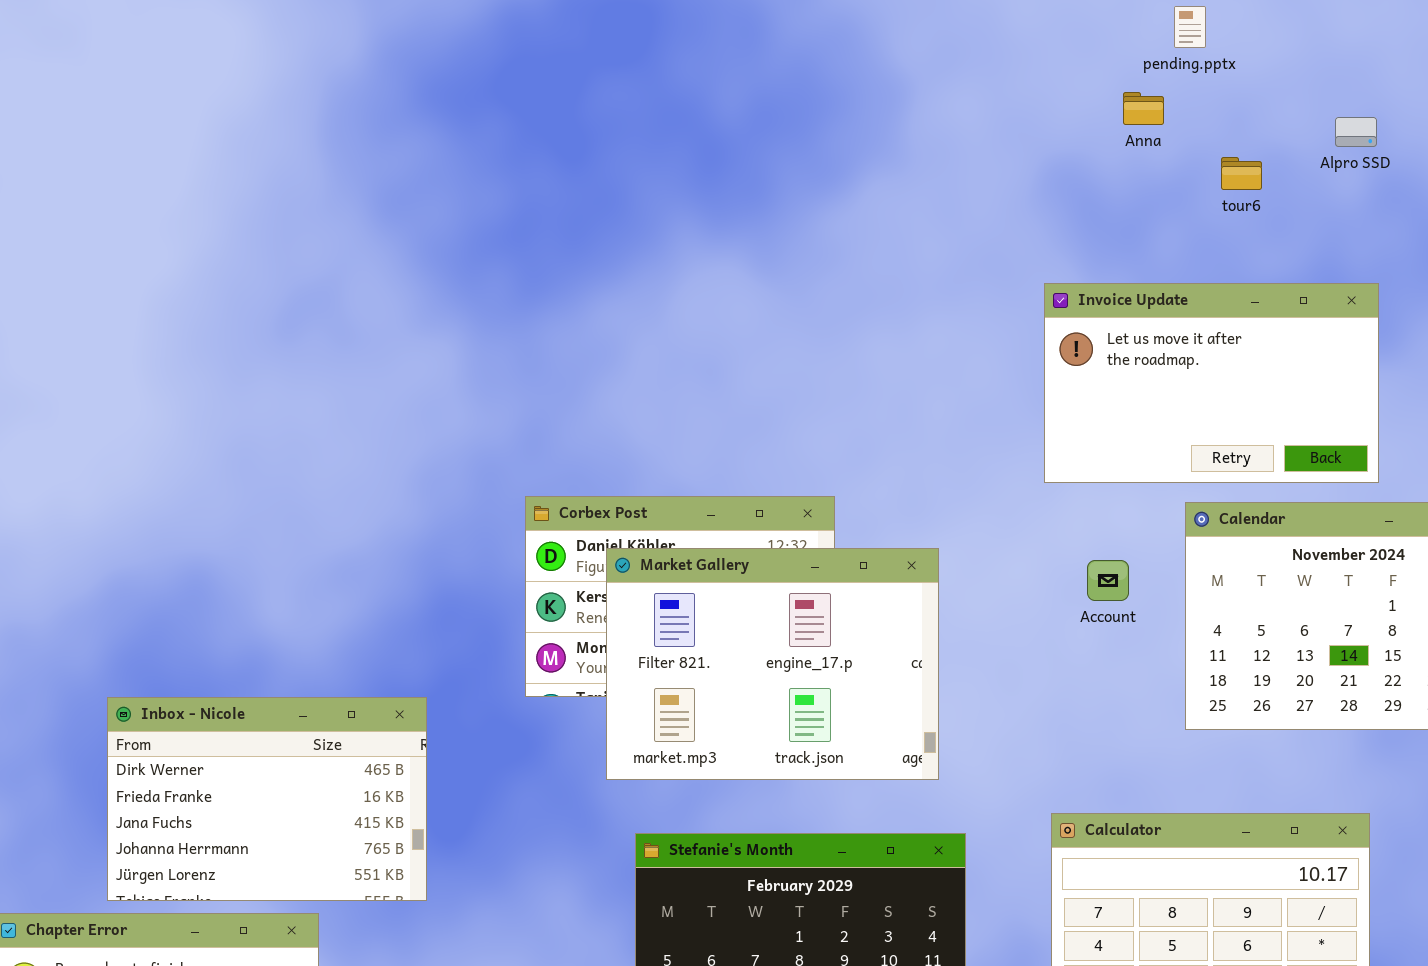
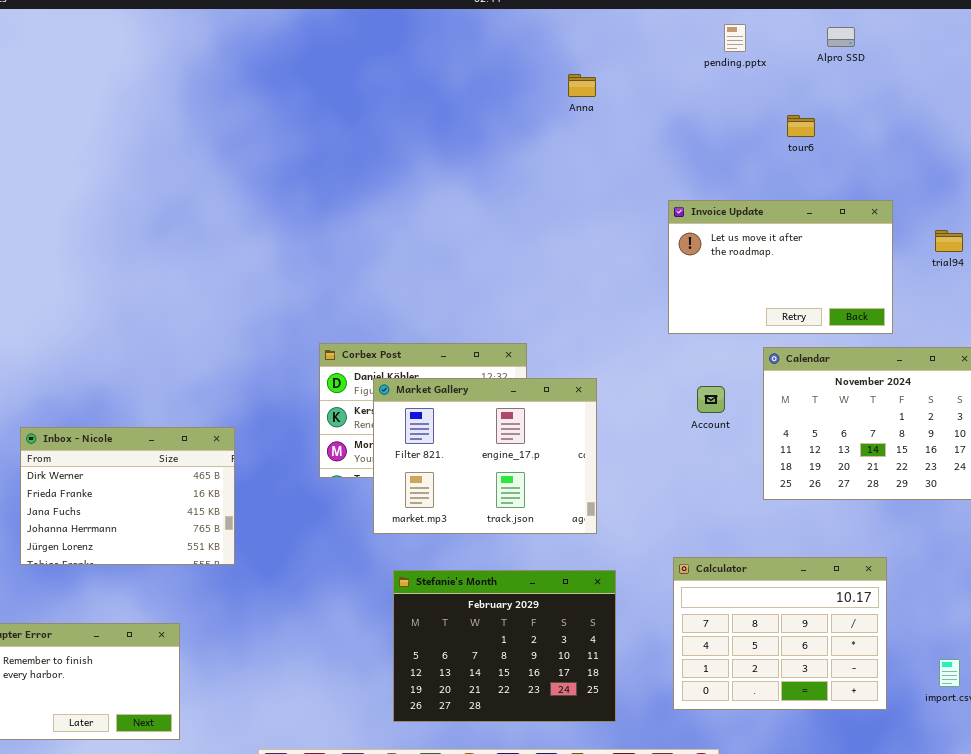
pending.pptx: [1174,6,1206,48] -> [724,24,746,52], moved
Anna: [1123,92,1164,125] -> [568,74,596,97], moved
Alpro SSD: [1335,117,1377,147] -> [827,27,855,47], moved
Inbox - Nicole: [107,697,427,901] -> [20,427,235,565], moved

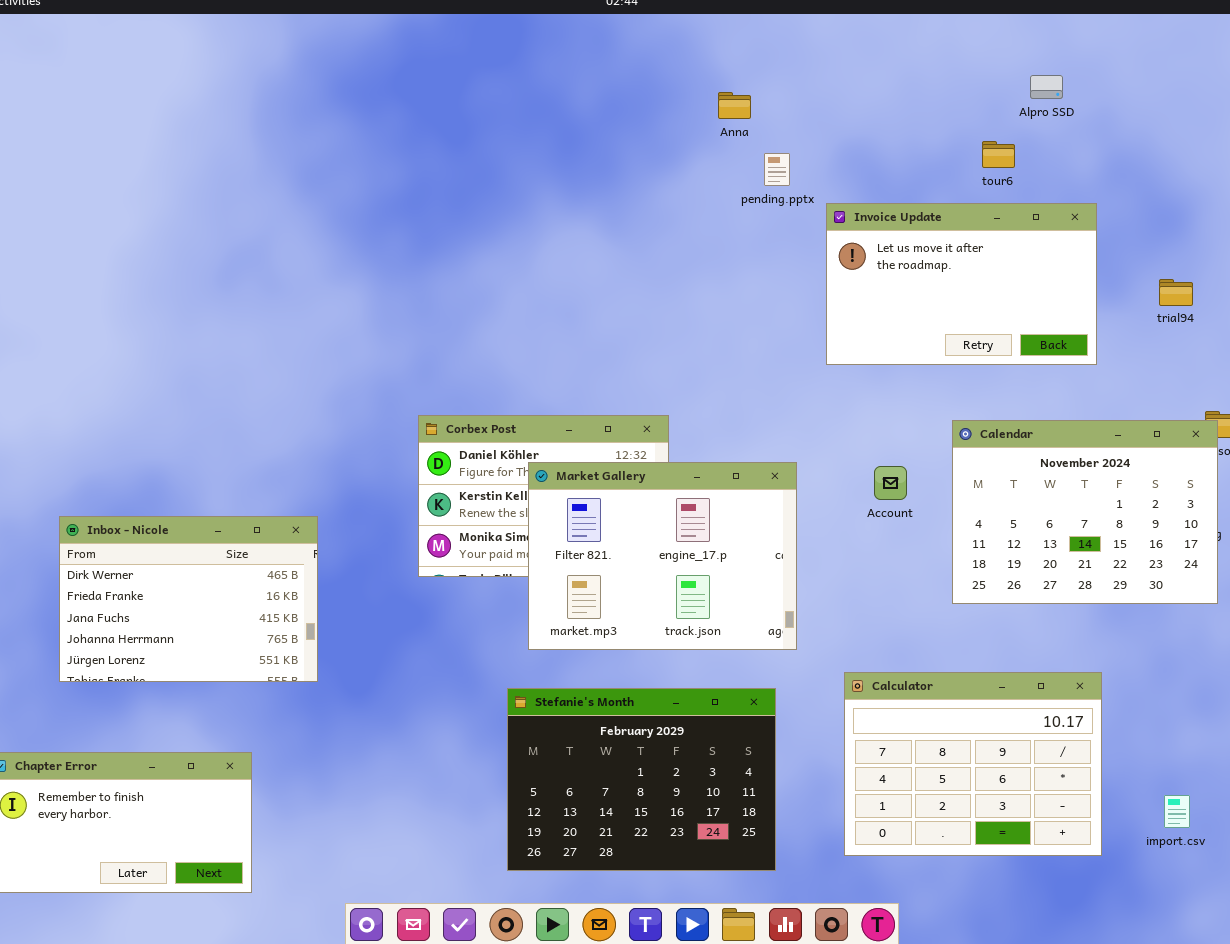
pending.pptx: [724,24,746,52] -> [764,153,790,186], moved
Alpro SSD: [827,27,855,47] -> [1030,75,1063,99], moved
Invoice Update: [668,200,893,334] -> [826,203,1097,365], moved
Market Gallery: [373,378,597,534] -> [528,462,797,650], moved

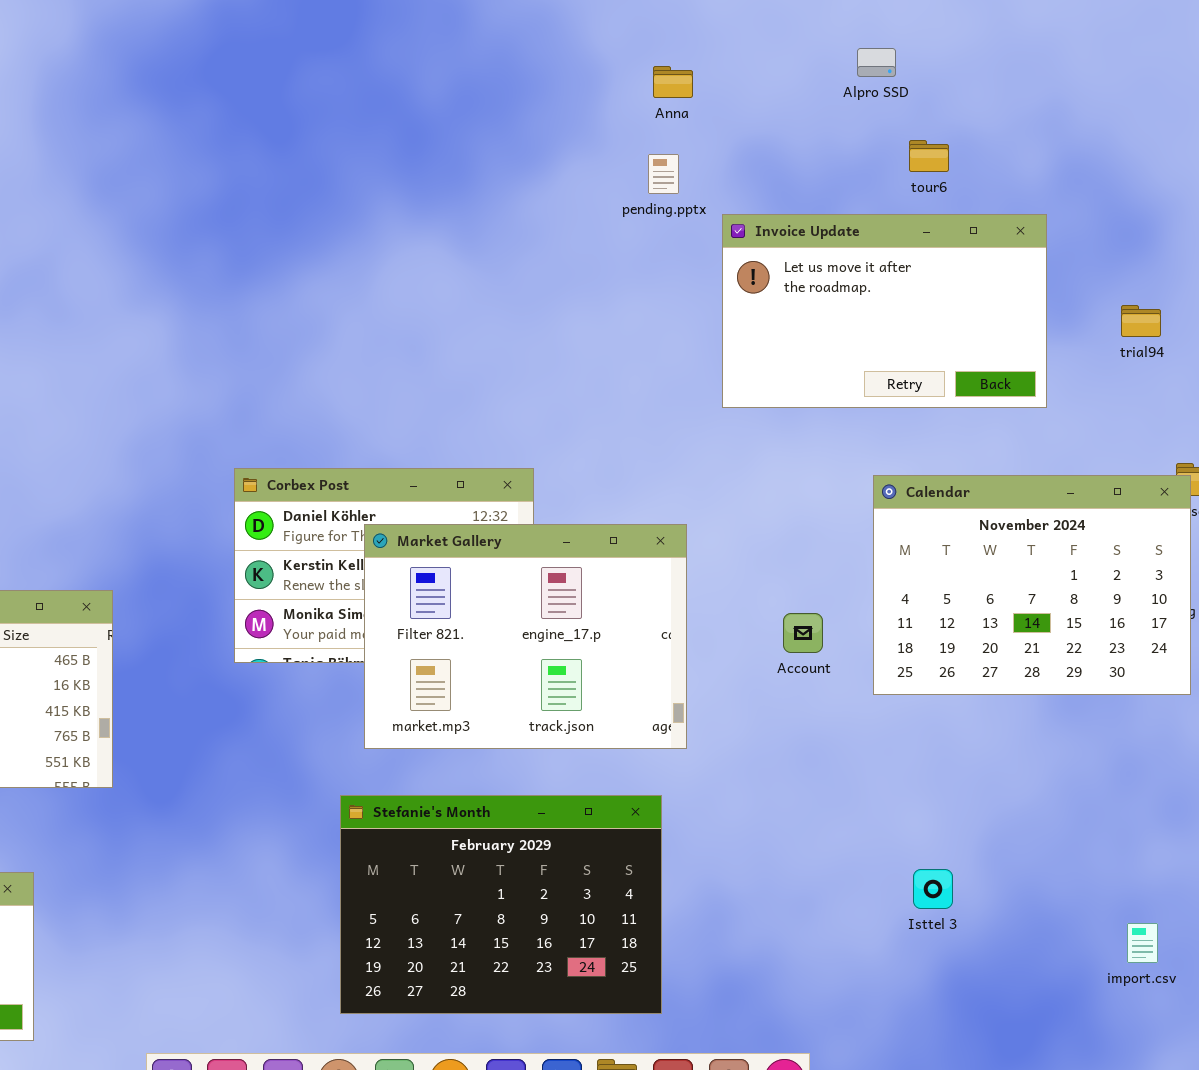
Alpro SSD: [1030,75,1063,99] -> [857,48,896,77], moved
Anna: [718,92,751,119] -> [653,66,693,98], moved
Account: [874,466,907,500] -> [783,613,823,653], moved
Calculator: [844,672,1102,856] -> none, closed

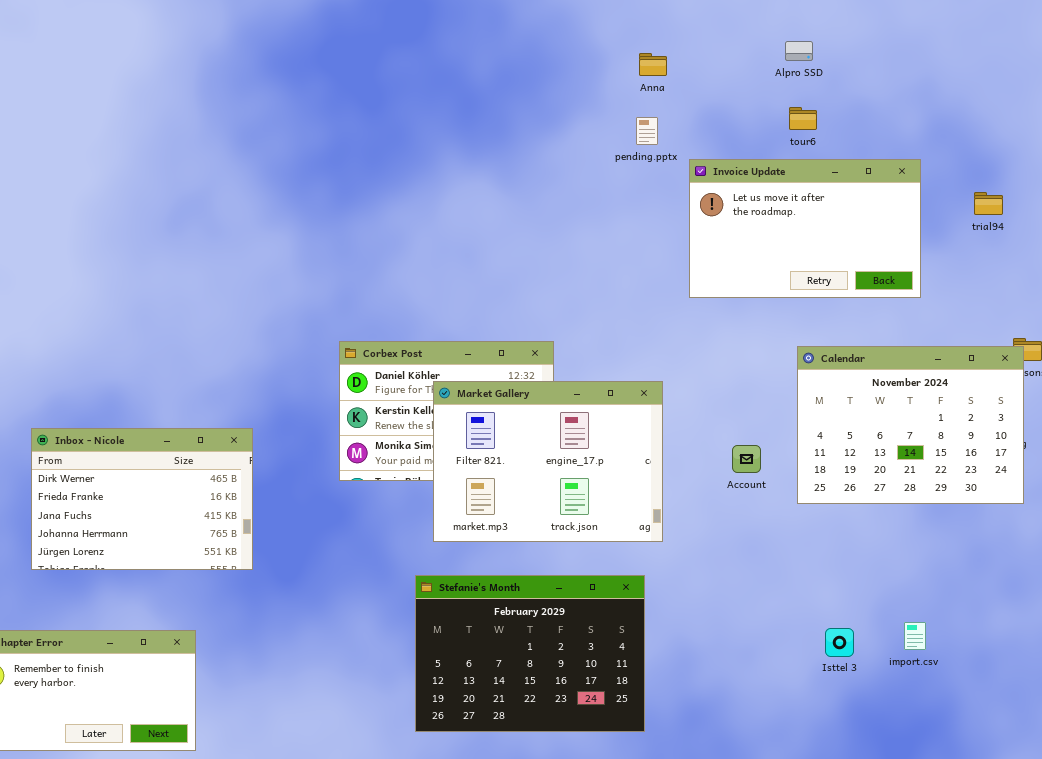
tour6: [909,140,949,172] -> [789,107,817,130], moved
trial94: [1121,305,1161,337] -> [974,192,1003,215], moved
import.csv: [1127,923,1158,963] -> [904,622,926,650], moved

